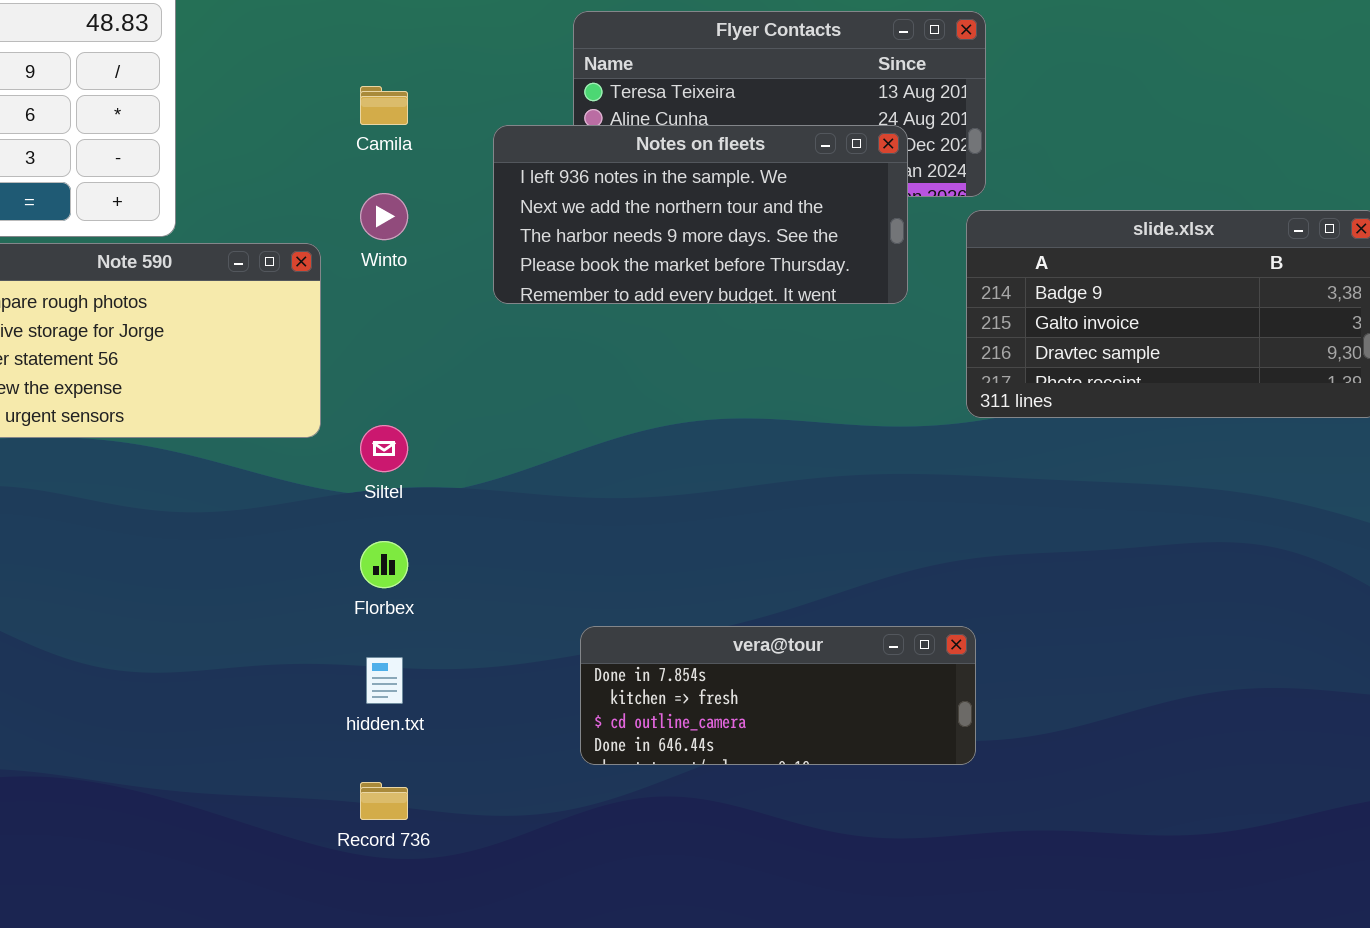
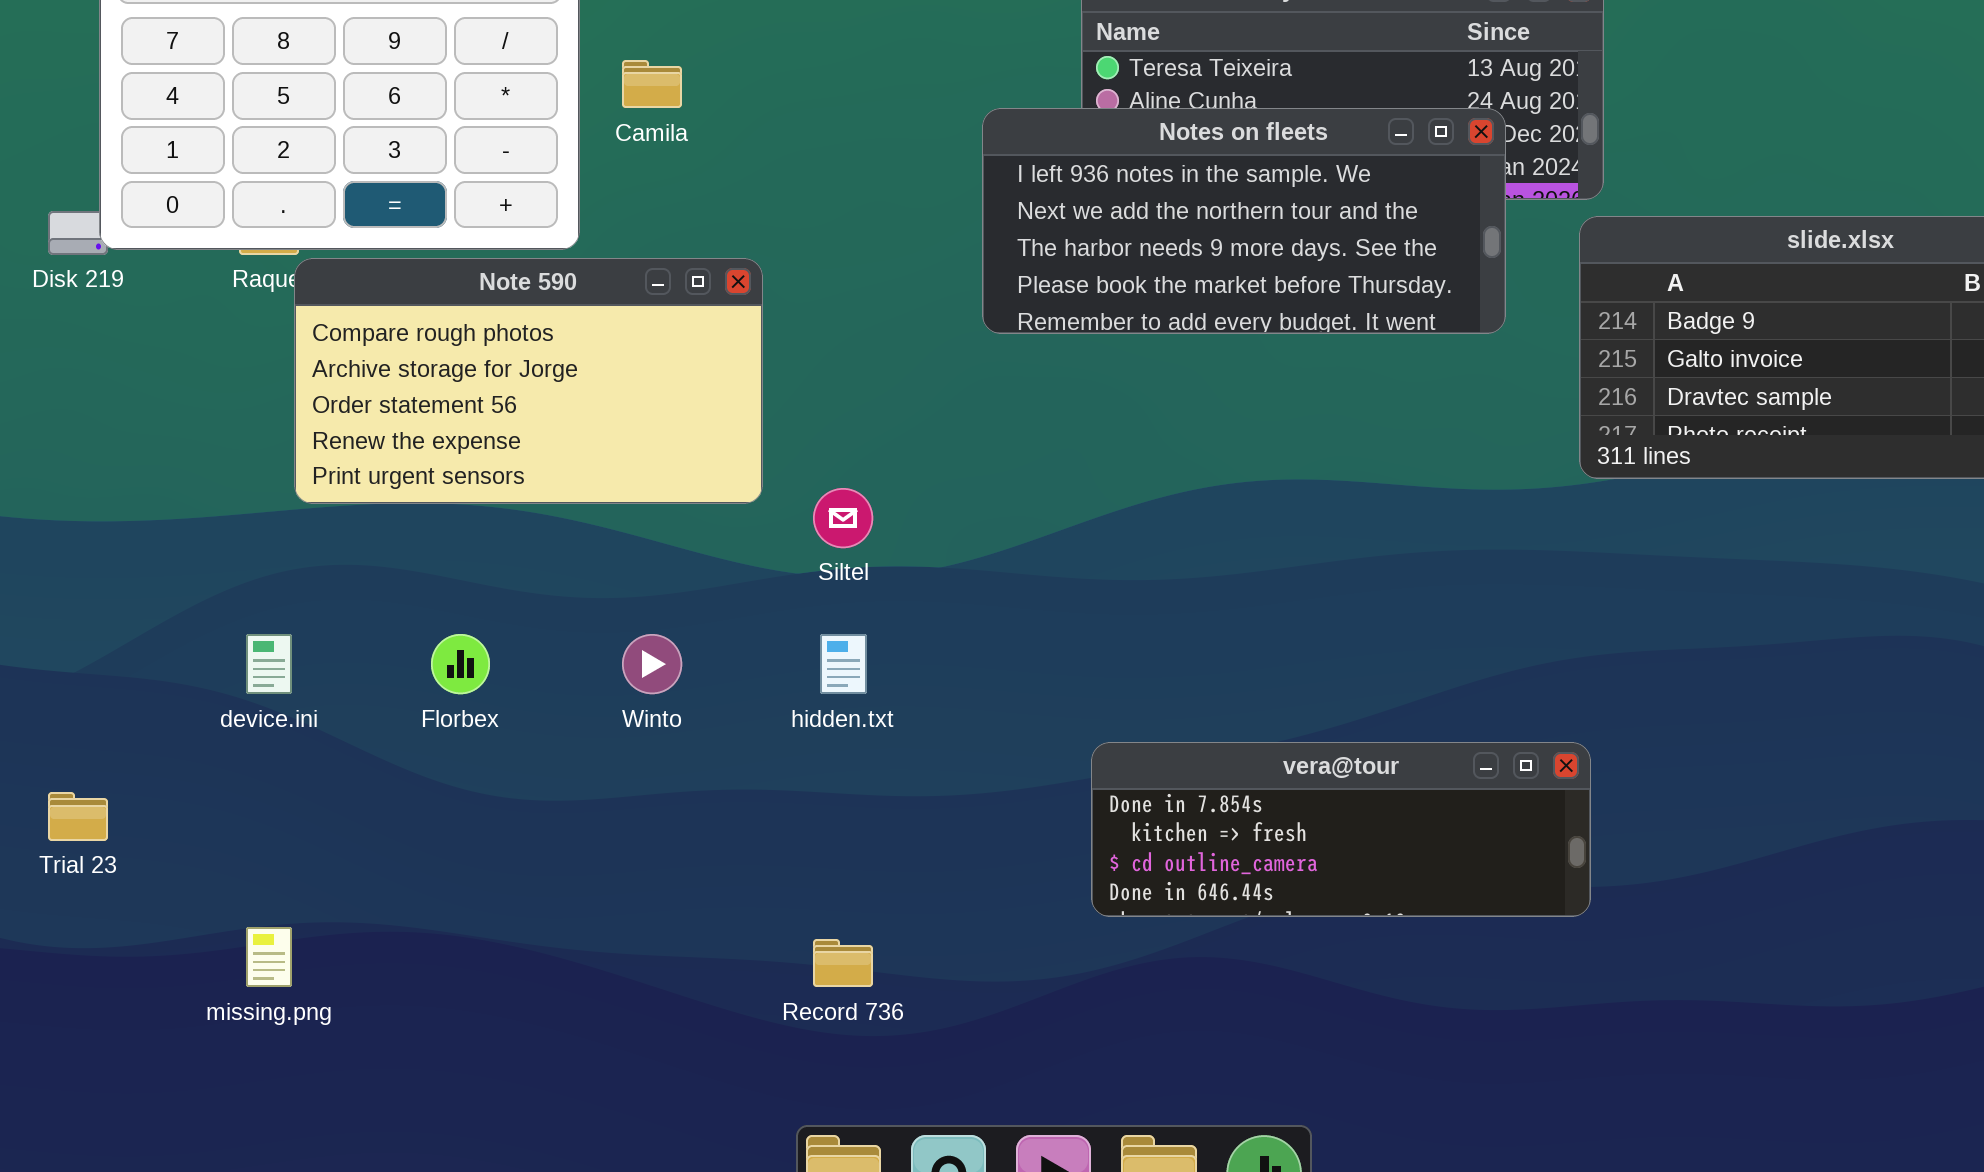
Camila: [360,86,408,125] -> [622,60,682,108], moved
Winto: [360,193,408,240] -> [622,634,682,694], moved
Florbex: [360,541,408,588] -> [431,634,490,694], moved
hidden.txt: [366,657,403,704] -> [820,634,867,694], moved

